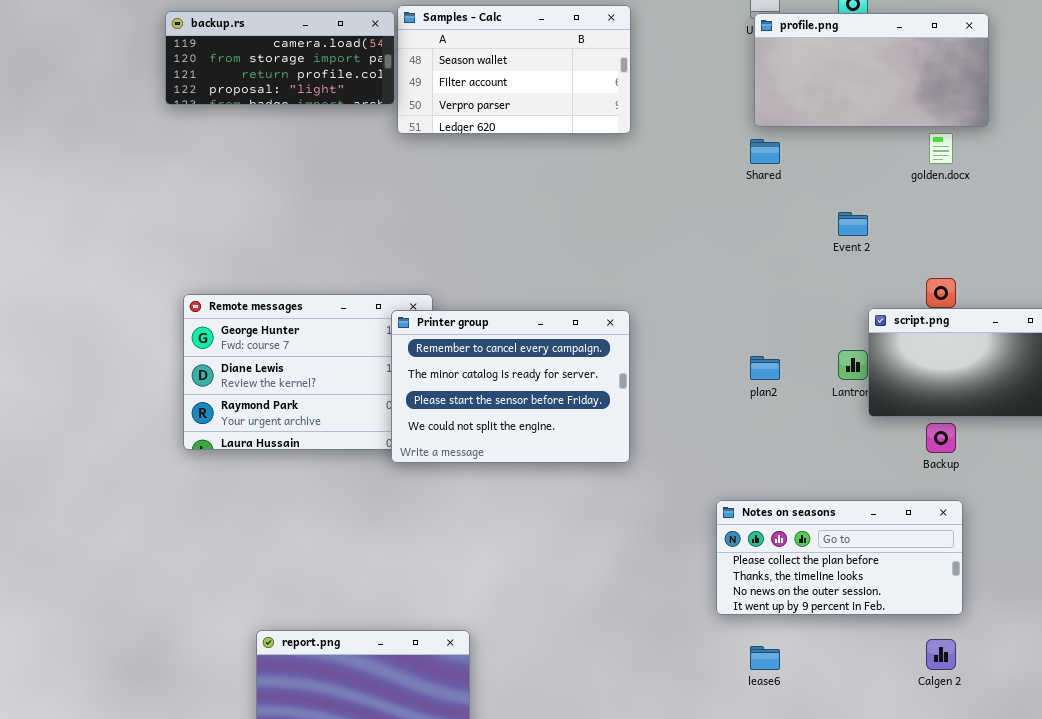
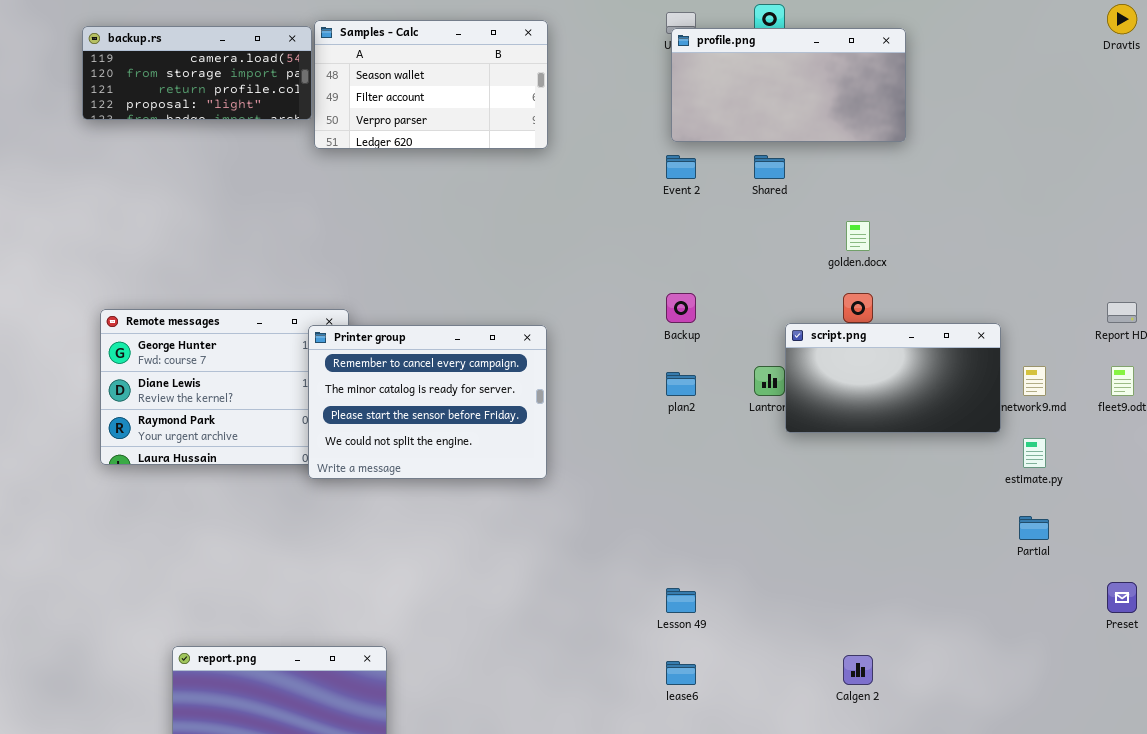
golden.docx: [929,133,953,164] -> [846,221,870,251], moved
Shared: [750,139,780,164] -> [754,155,785,179], moved
Event 2: [838,212,868,236] -> [666,155,696,179], moved
Backup: [926,423,956,453] -> [666,293,696,323], moved
Notes on seasons: [716,500,963,615] -> none, closed

